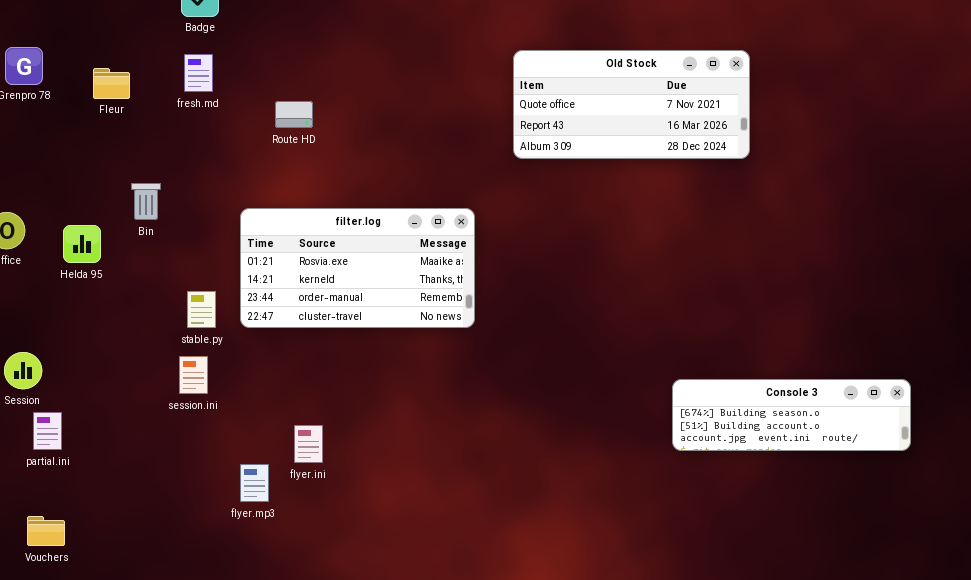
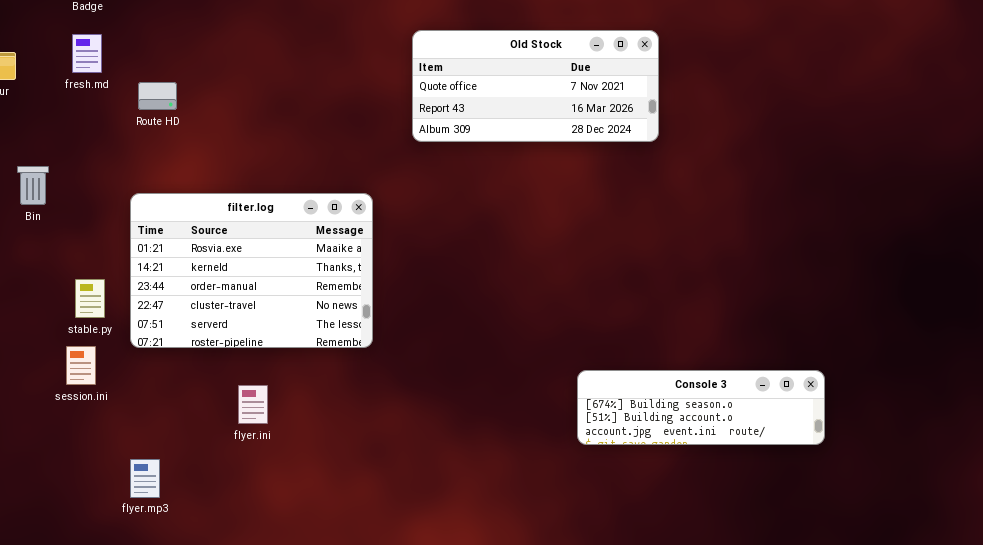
Route HD: [275,101,313,128] -> [138,82,177,110], moved
filter.log: [240,208,475,328] -> [130,193,373,348], resized
flyer.ini: [294,425,323,463] -> [238,385,268,424], moved

